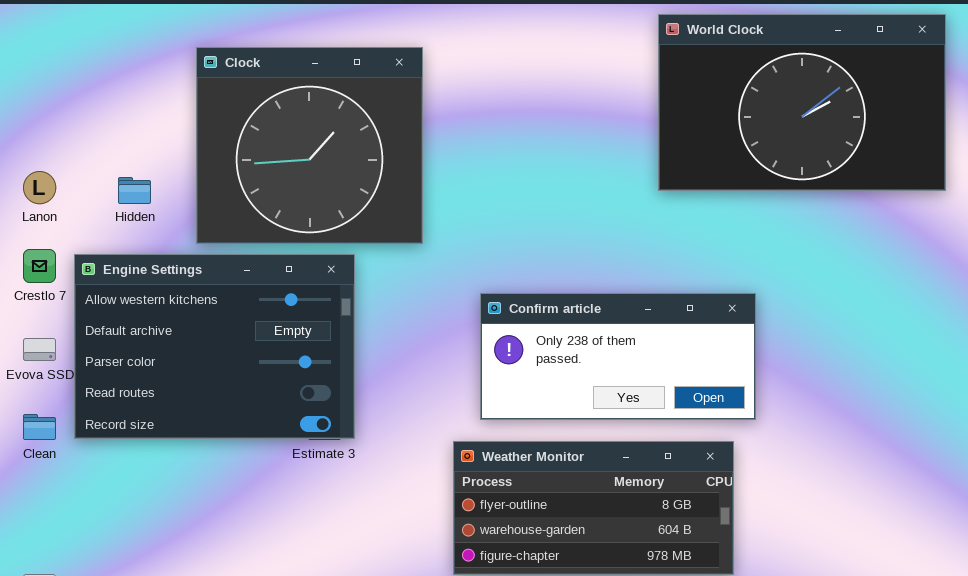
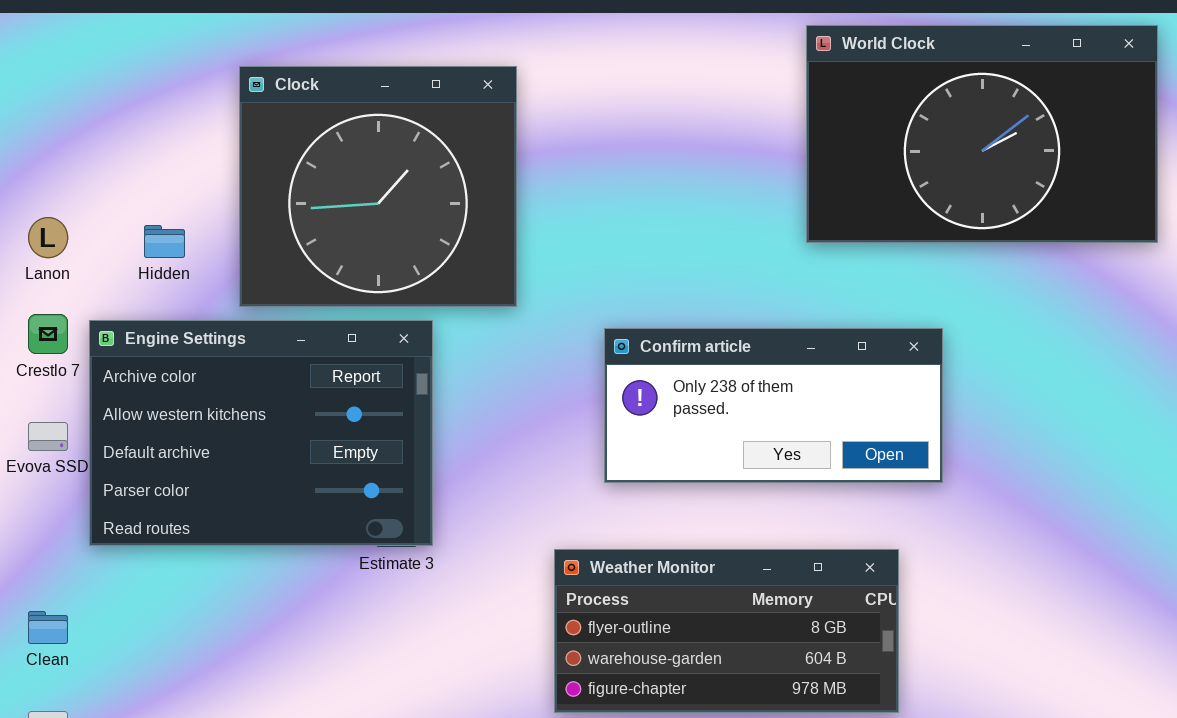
Engine Settings: [74,254,355,439] -> [89,320,433,546], scrolled up 1 row
Confirm article: [480,293,756,420] -> [604,328,943,483], moved
Clean: [23,414,56,440] -> [28,611,68,644], moved

